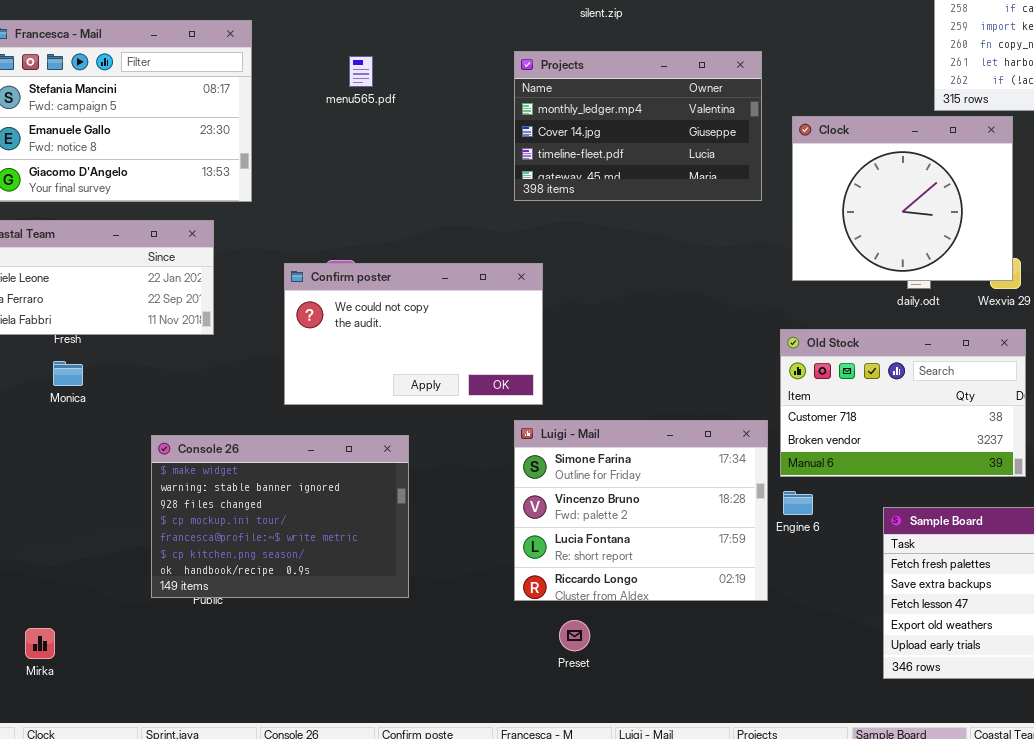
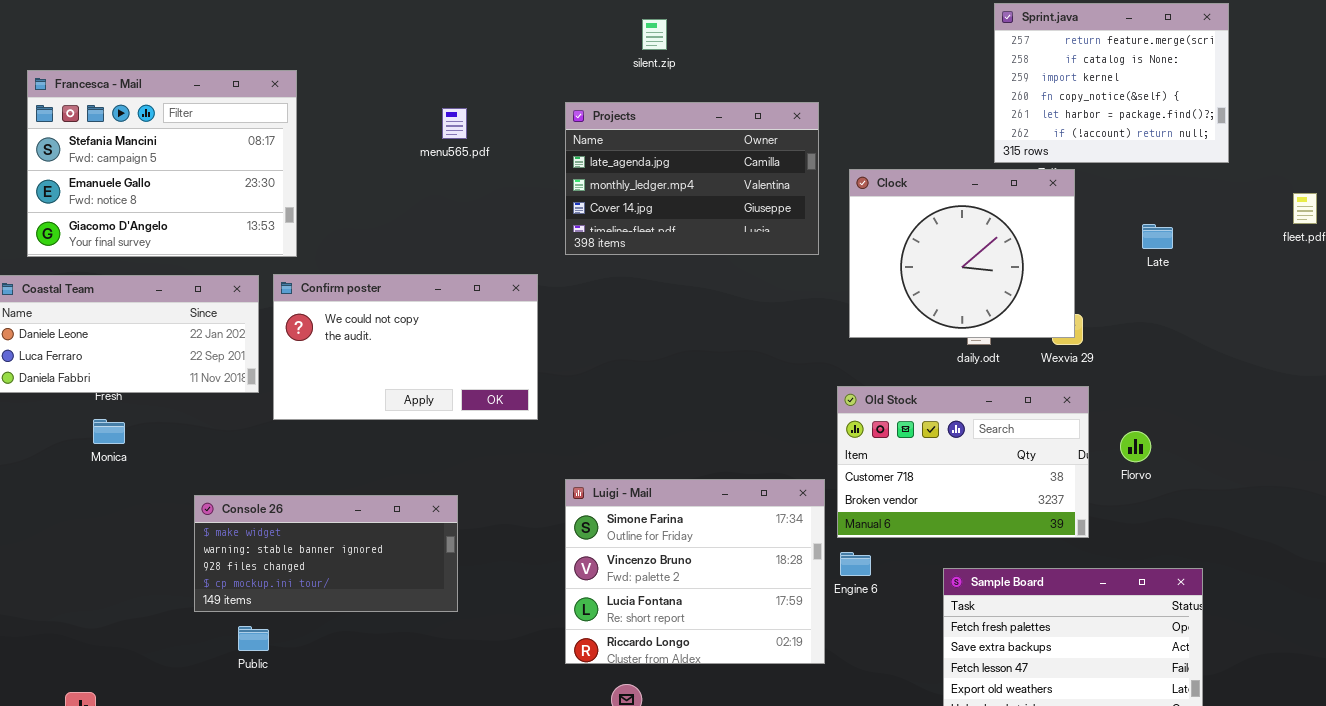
Projects: [514,51,762,201] -> [565,102,819,255], scrolled up 1 row
menu565.pdf: [349,56,373,87] -> [442,108,467,139], moved
Confirm poster: [284,263,543,405] -> [273,274,538,420], moved
Console 26: [151,435,409,598] -> [194,495,458,612], resized

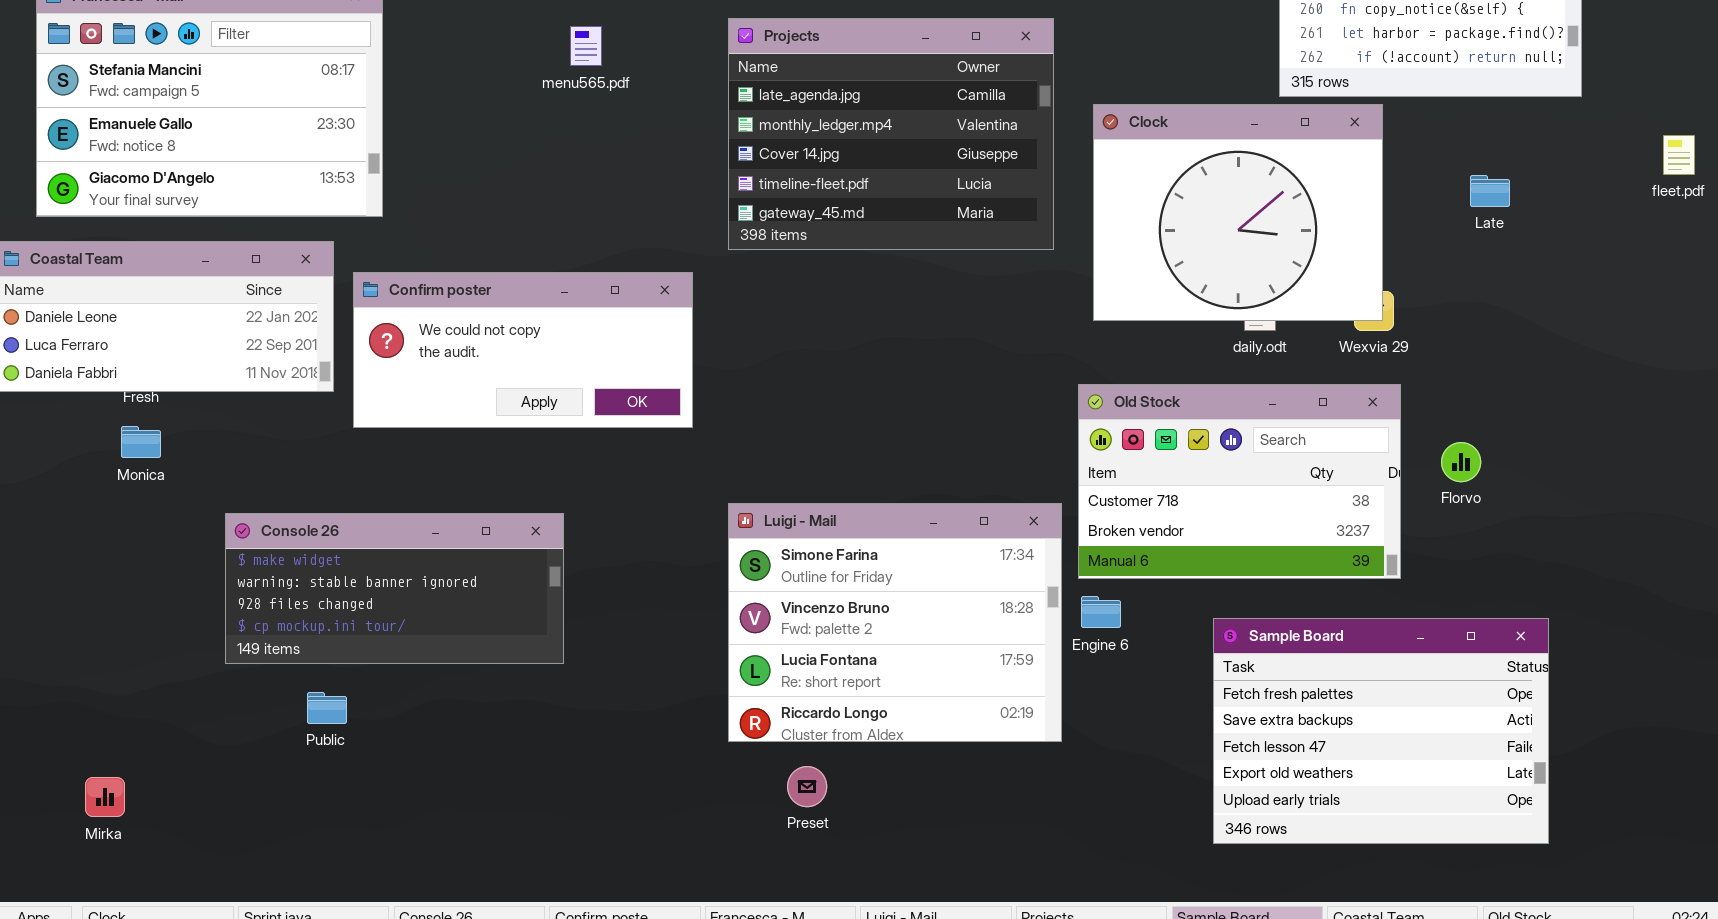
Projects: [565,102,819,255] -> [728,18,1054,250], resized
Confirm poster: [273,274,538,420] -> [353,272,693,428], resized
Console 26: [194,495,458,612] -> [225,513,564,664], moved

